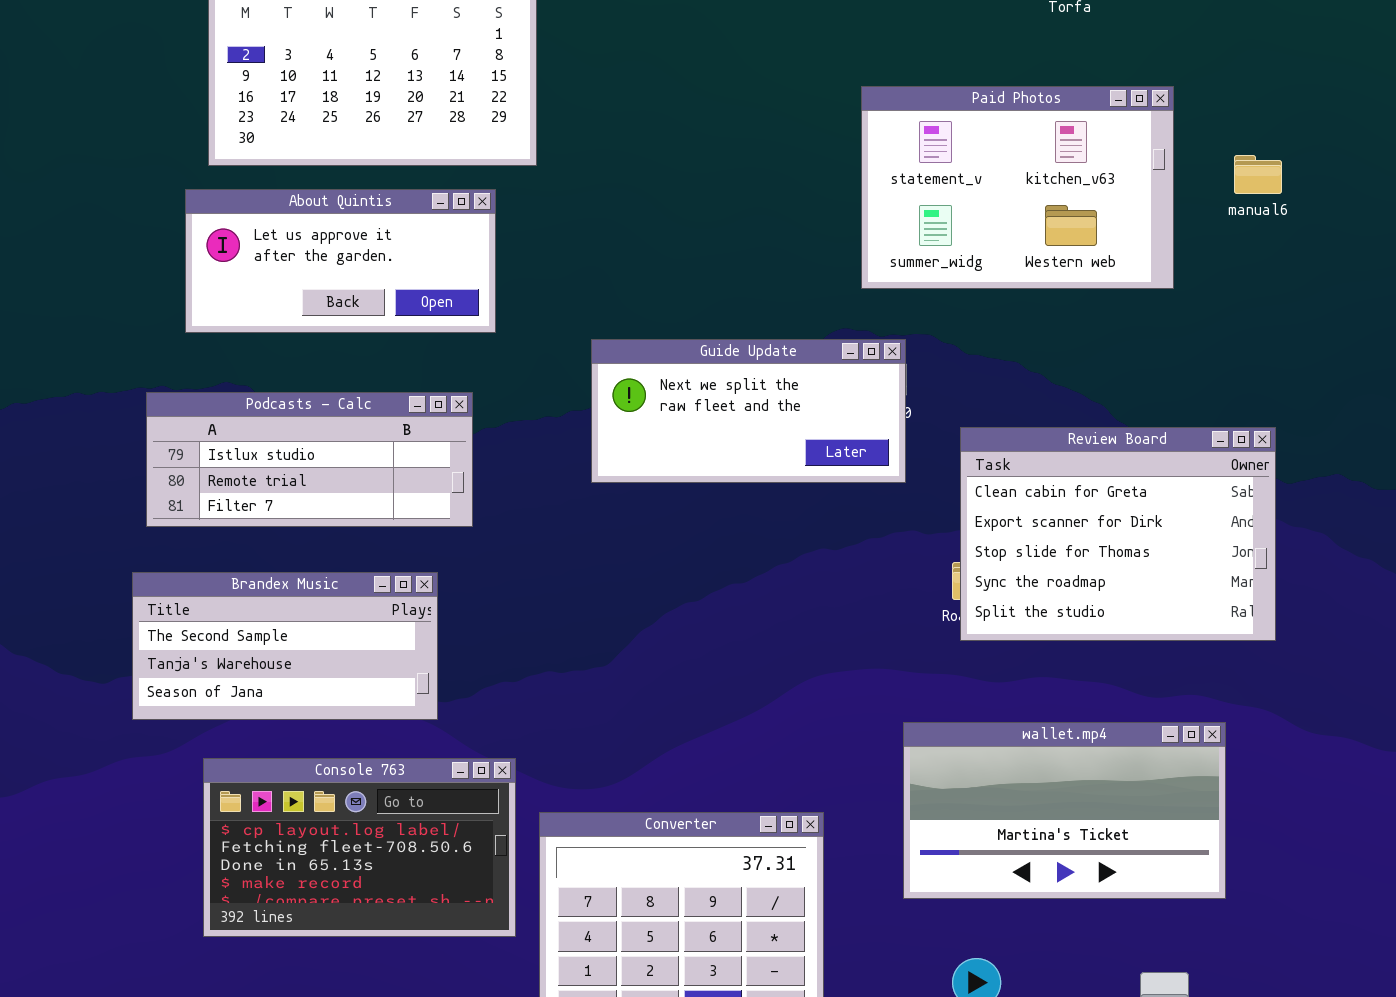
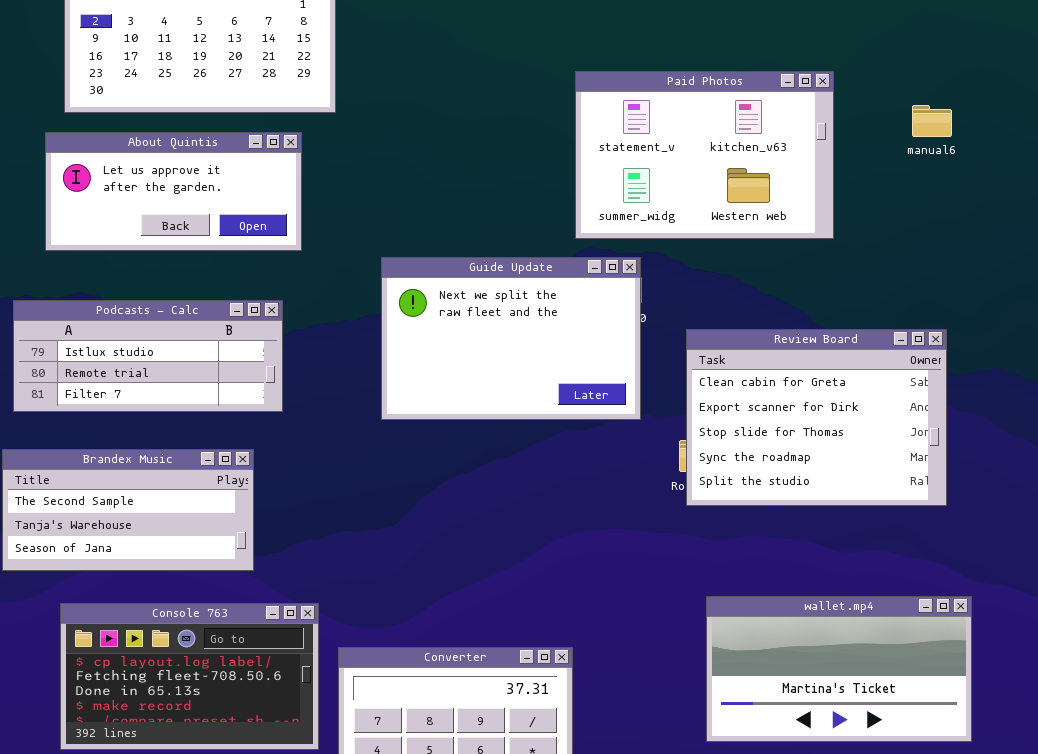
Paid Photos: [861,86,1174,289] -> [575,71,834,239], moved
Guide Update: [591,339,906,483] -> [381,257,641,420], resized
wallet.mp4: [903,722,1226,899] -> [706,596,972,742], moved

